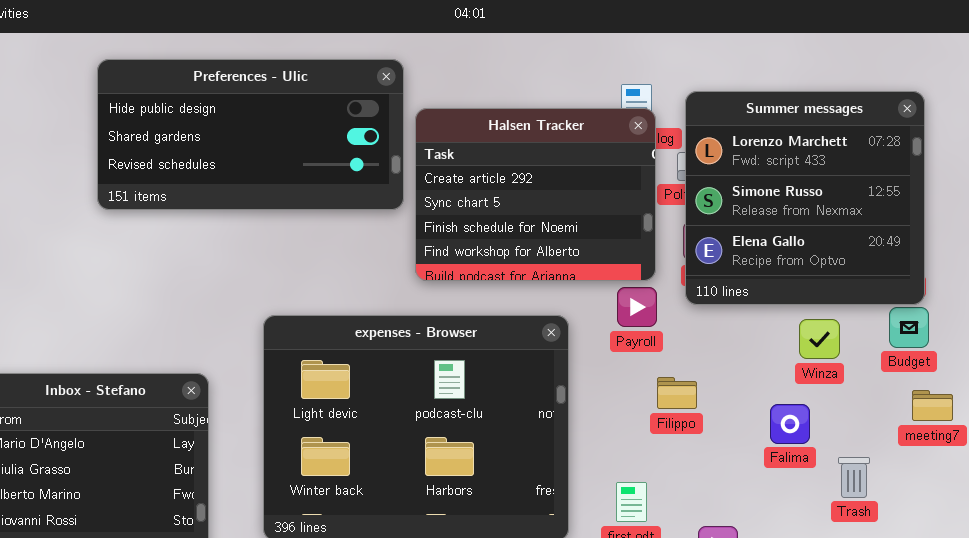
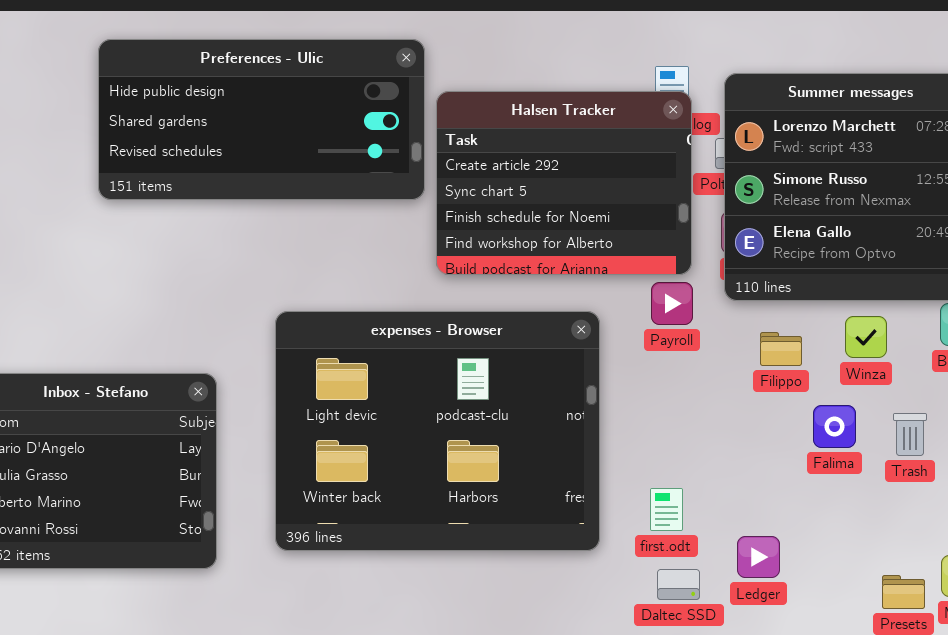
Filippo: [657,377,697,409] -> [760,332,802,366], moved
Trash: [838,457,870,498] -> [893,413,927,456], moved

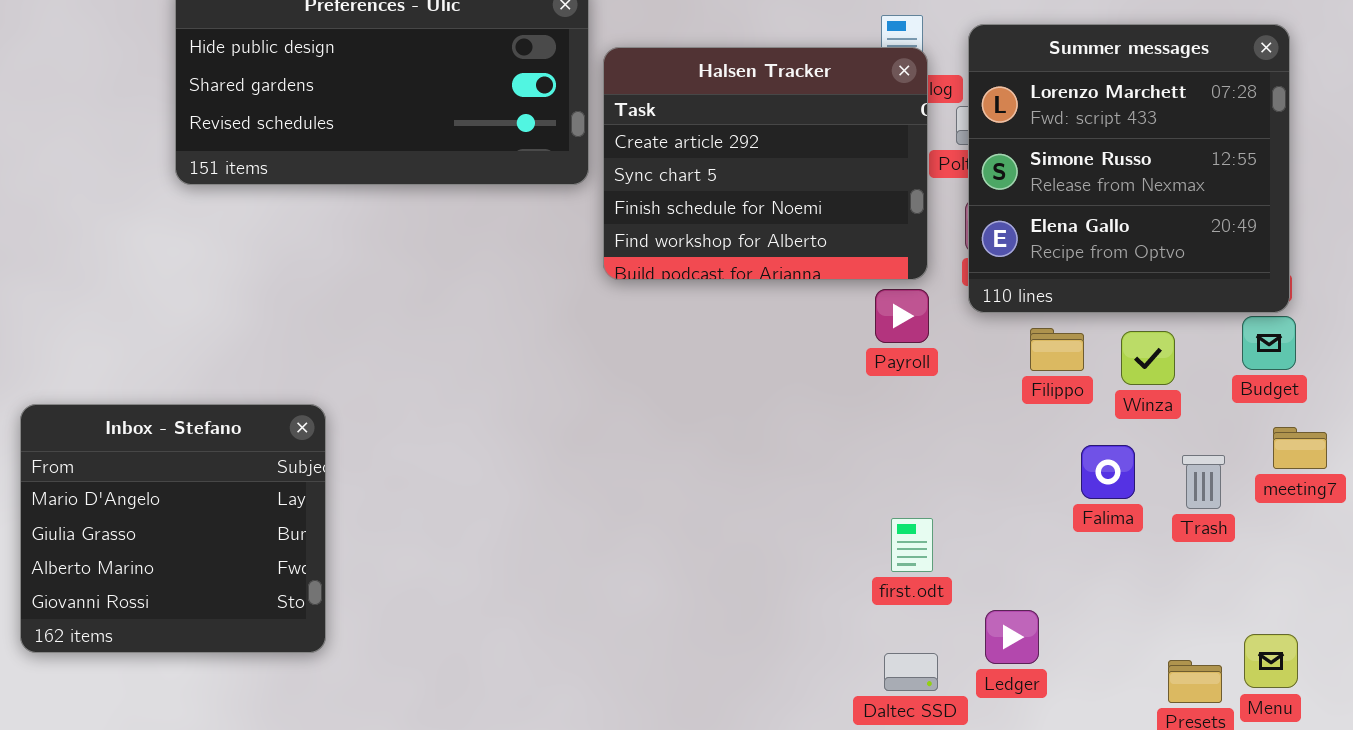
expenses - Browser: [275,311,600,551] -> none, closed
Filippo: [760,332,802,366] -> [1030,328,1084,371], moved
first.odt: [650,488,683,531] -> [891,518,933,572], moved

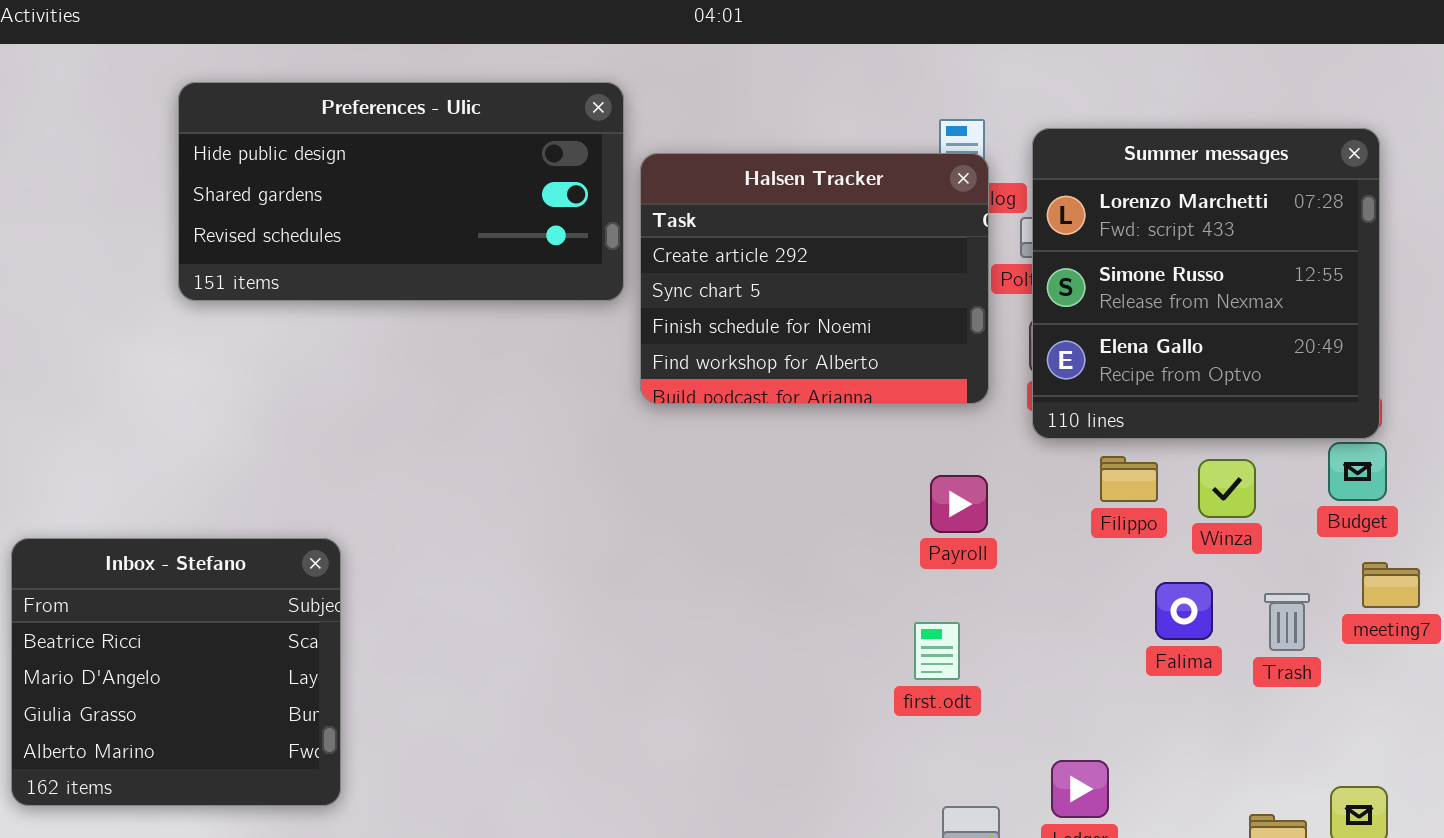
Payroll: [875,289,929,343] -> [930,475,988,533], moved
Inbox - Stefano: [20,404,326,653] -> [11,538,341,806], scrolled up 1 row
first.odt: [891,518,933,572] -> [914,622,960,680], moved

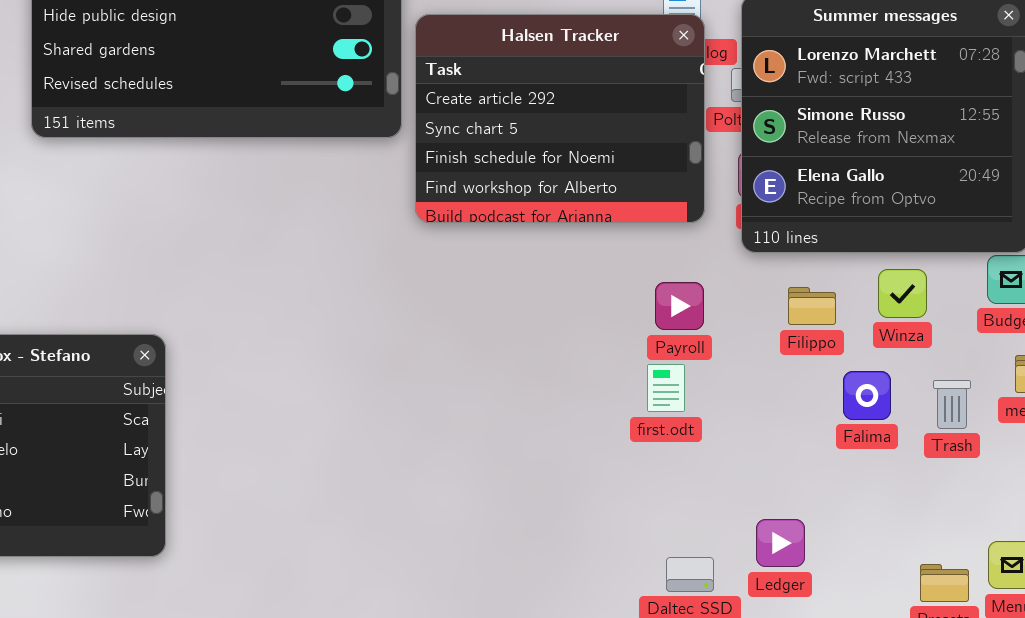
Filippo: [1100,456,1158,502] -> [788,287,836,325], moved
first.odt: [914,622,960,680] -> [647,364,685,412], moved

